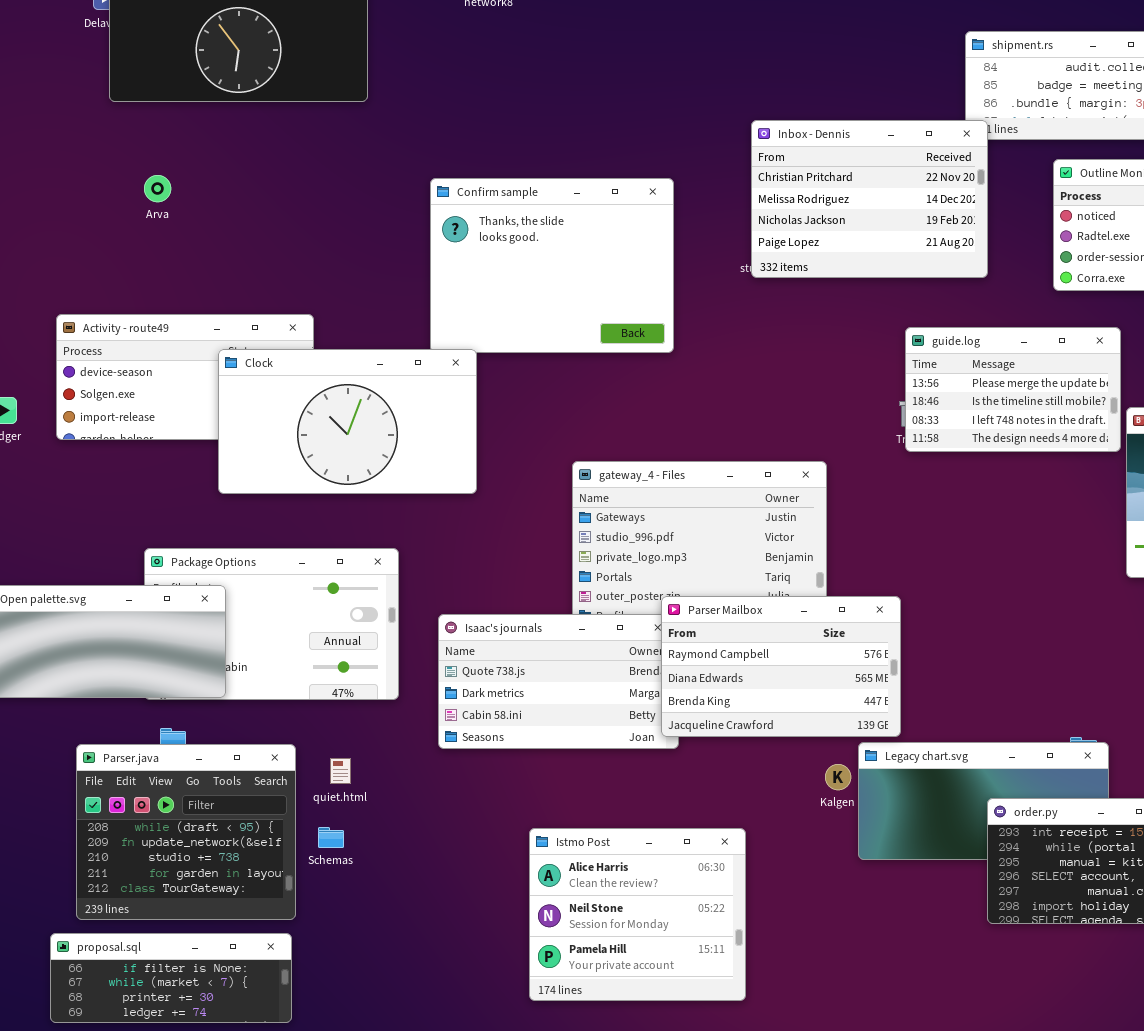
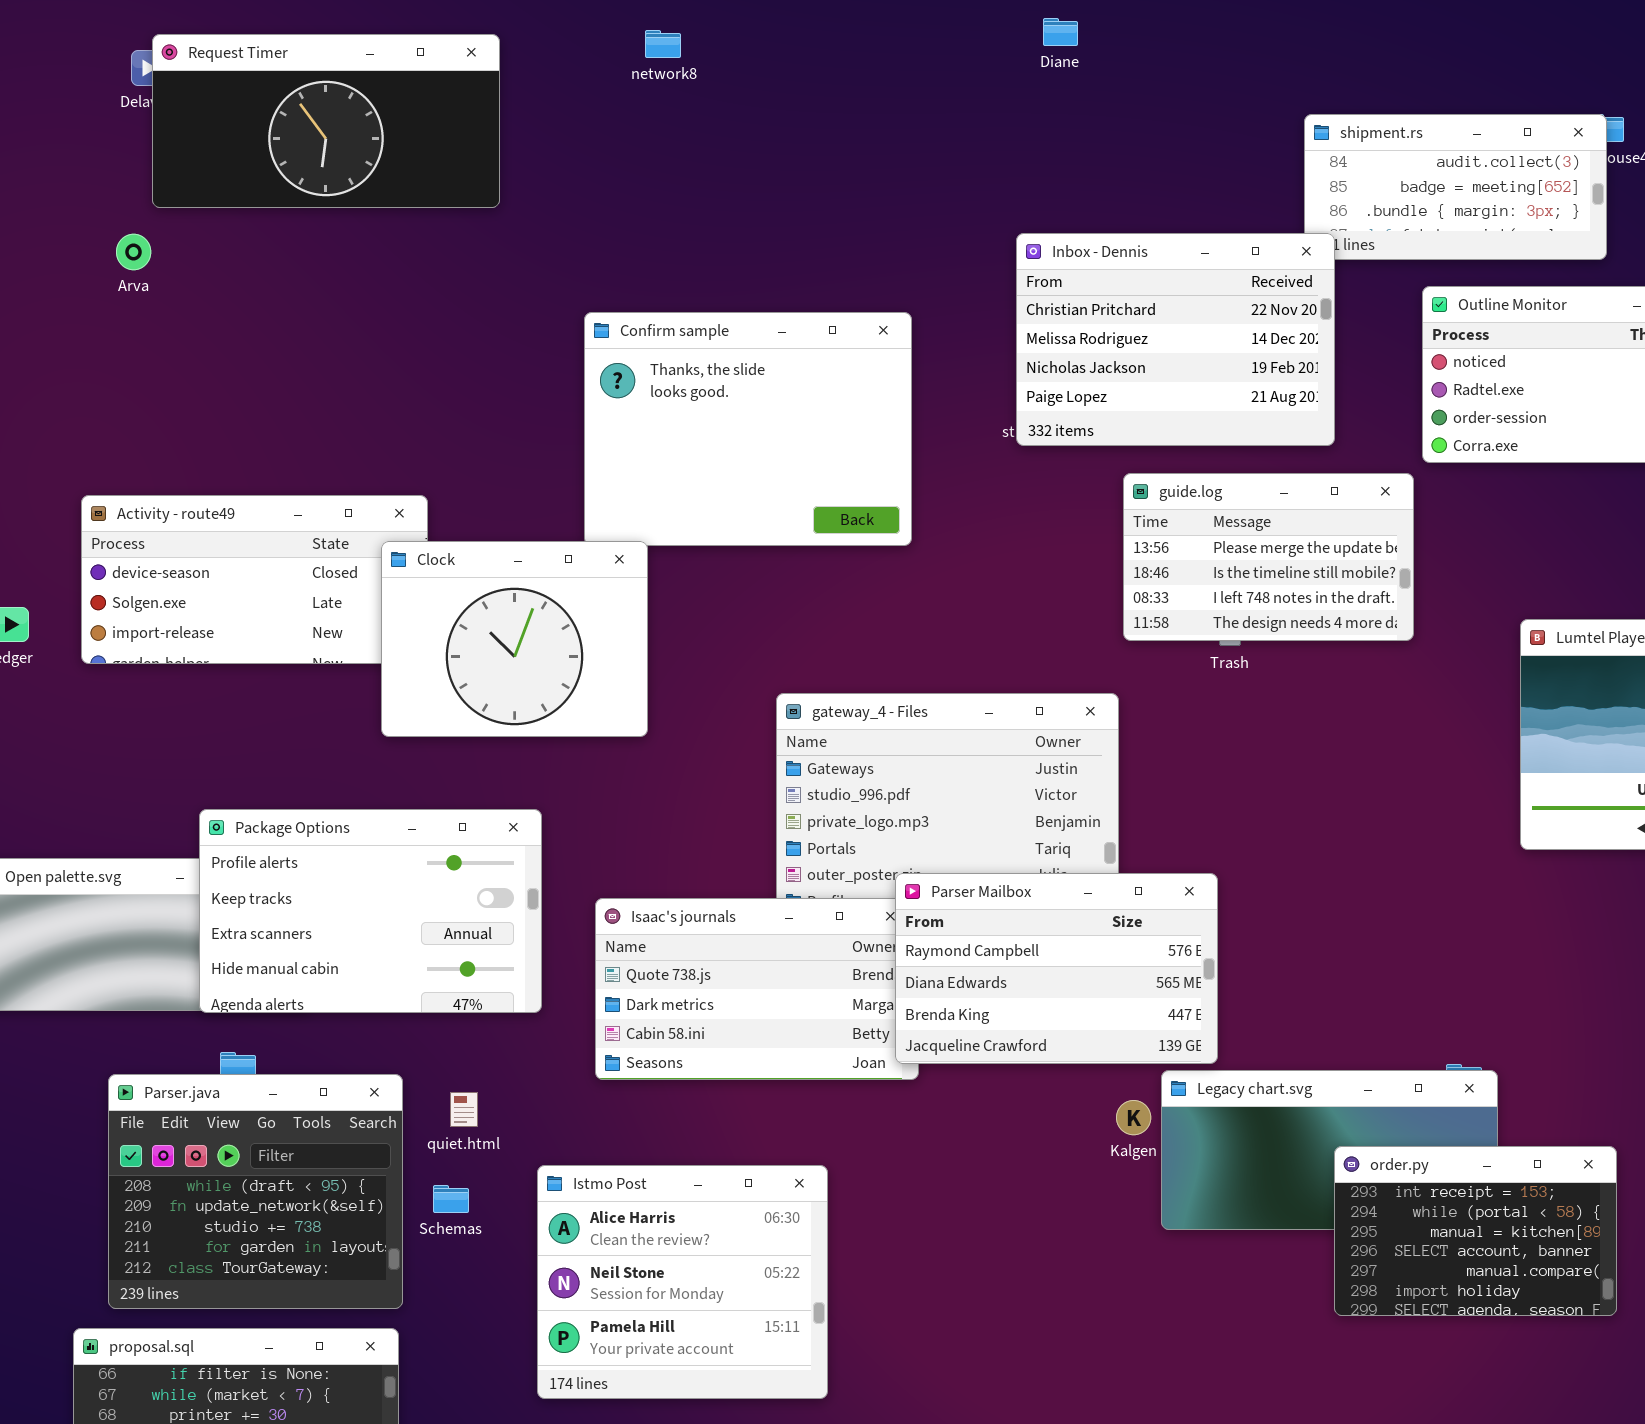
Arva: [144,175,171,202] -> [116,234,151,270], moved
guide.log: [905,327,1121,452] -> [1123,473,1414,641], moved
Clock: [218,349,477,494] -> [381,541,648,737], resized
Package Options: [144,548,399,700] -> [199,809,542,1013], raised
Istmo Post: [529,828,746,1001] -> [537,1165,828,1399], moved

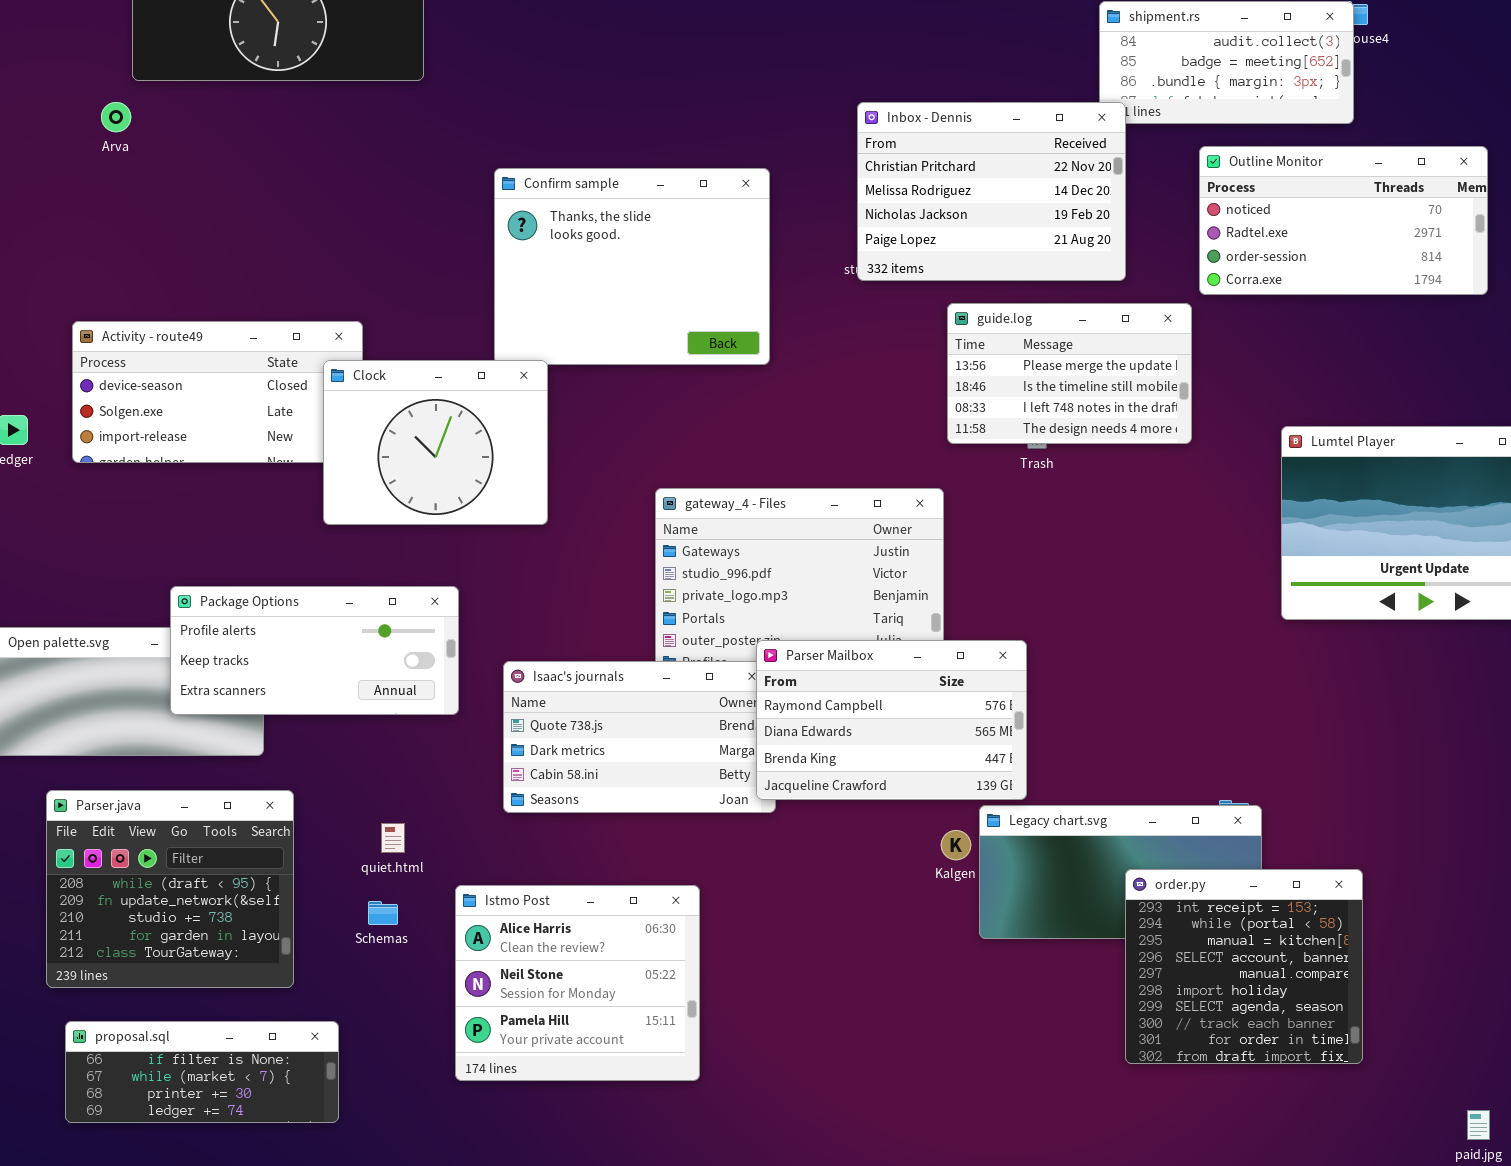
Package Options: [199,809,542,1013] -> [170,586,459,715], resized
Parser.java: [108,1074,403,1309] -> [46,790,294,988], moved
order.py: [1334,1146,1617,1316] -> [1125,869,1363,1064], resized

